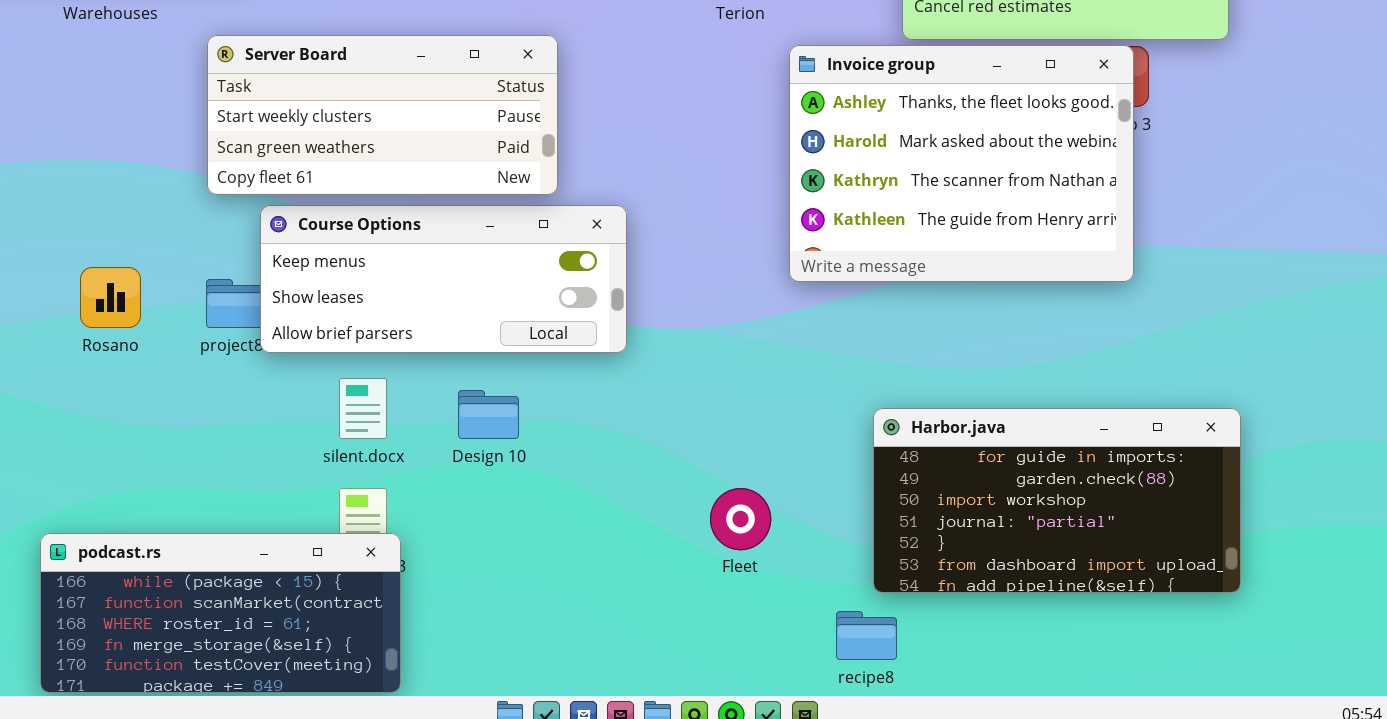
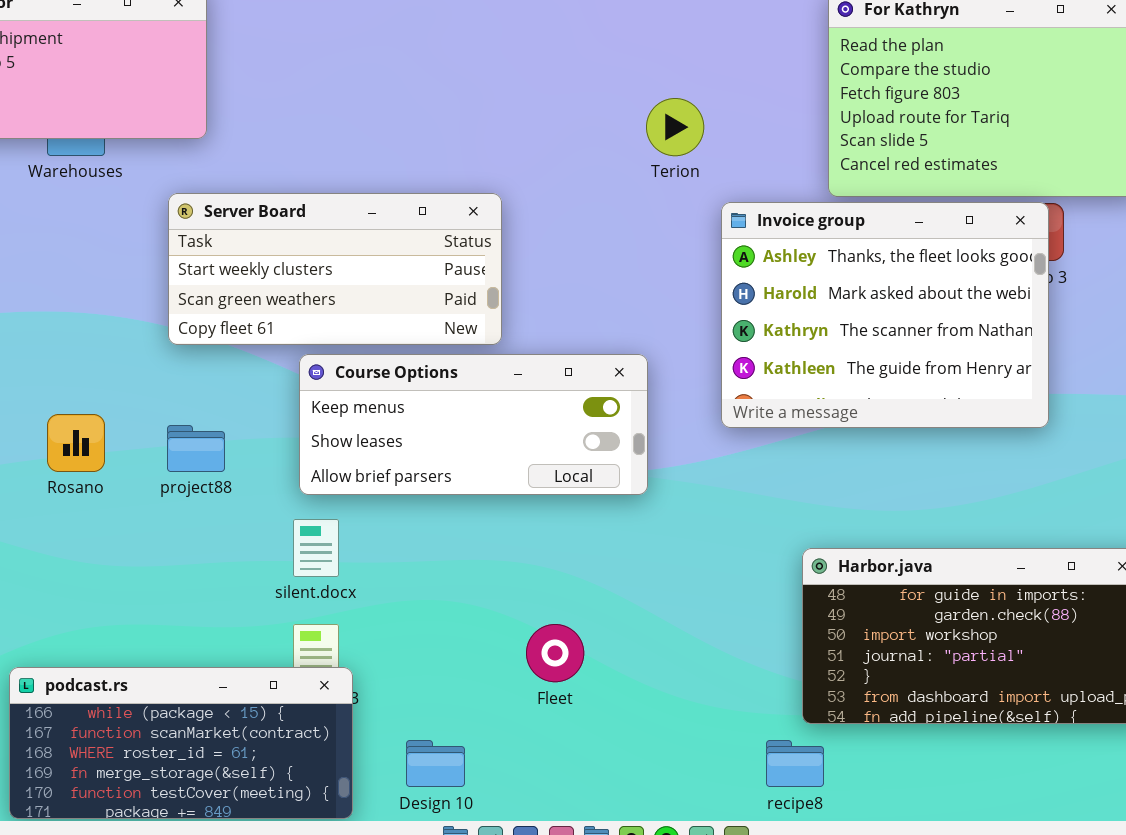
Course Options: [260,205,627,353] -> [299,354,648,495], moved
Design 10: [458,390,519,439] -> [406,740,465,787], moved
Fleet: [710,488,771,550] -> [526,624,584,682], moved

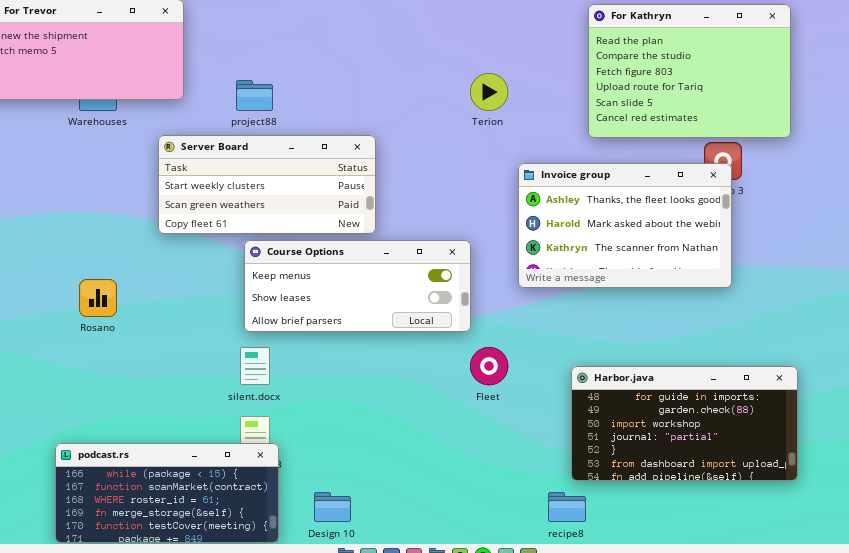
Invoice group: [721,202,1049,428] -> [518,163,732,288], resized
project88: [167,425,225,472] -> [236,80,273,111], moved
Fleet: [526,624,584,682] -> [470,347,508,385], moved

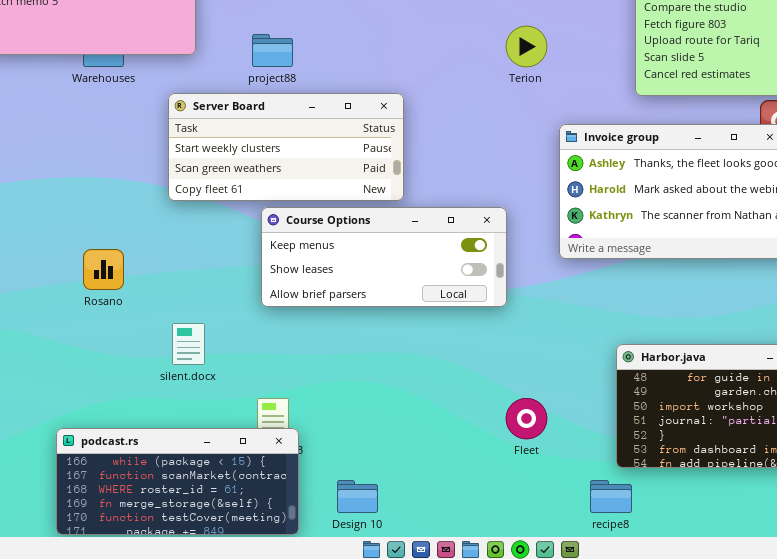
silent.docx: [240,347,270,385] -> [172,323,205,365], moved
Fleet: [470,347,508,385] -> [506,398,547,439], moved

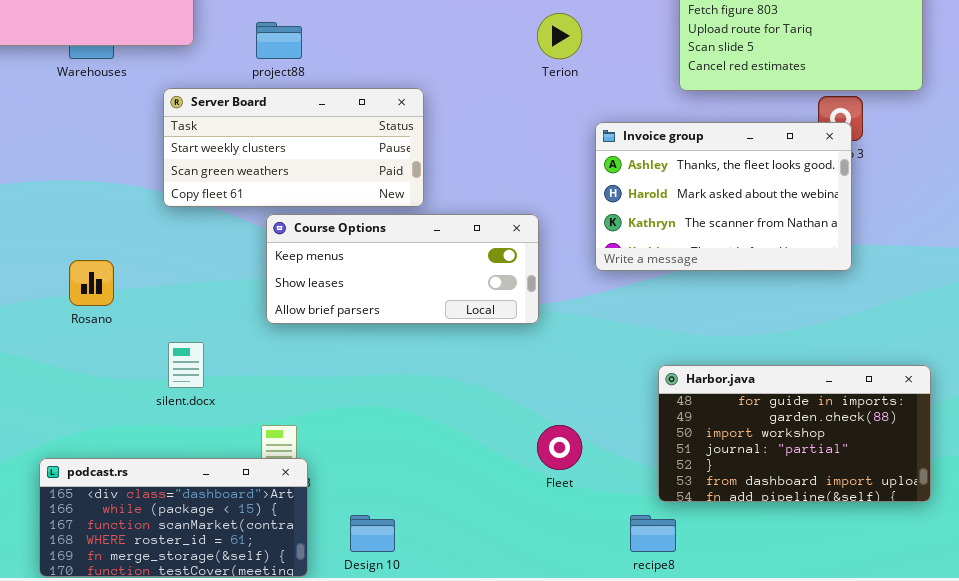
podcast.rs: [56,428,299,535] -> [39,458,308,577], scrolled up 1 row

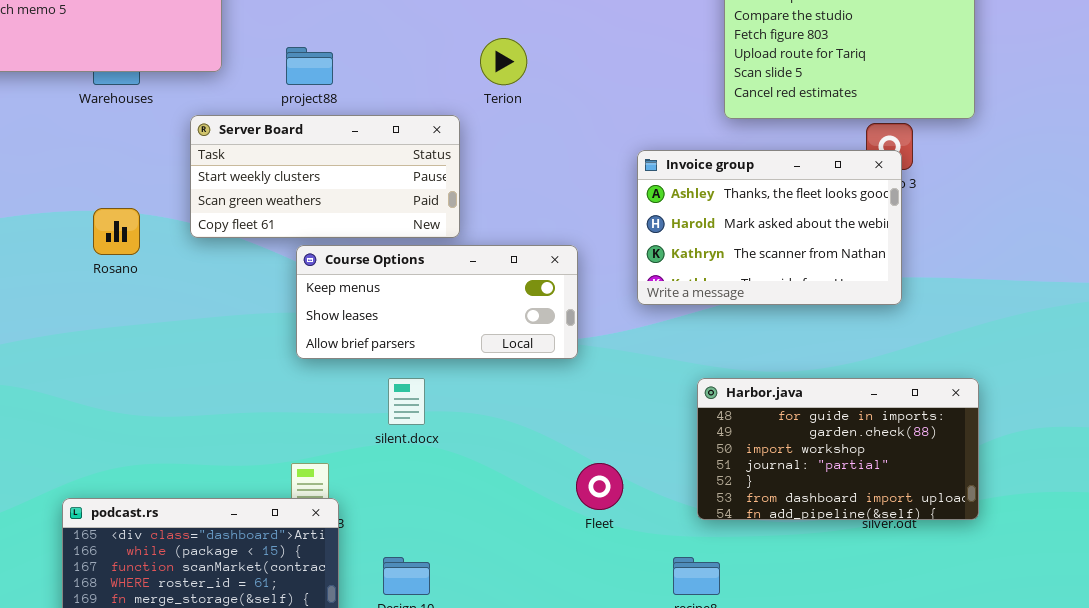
Terion: [537,13,582,59] -> [480,38,527,85], moved
Rosano: [69,260,114,306] -> [93,208,140,255], moved
silent.docx: [168,342,204,388] -> [388,378,425,425], moved
Harbor.java: [658,365,931,502] -> [697,378,979,520], moved

